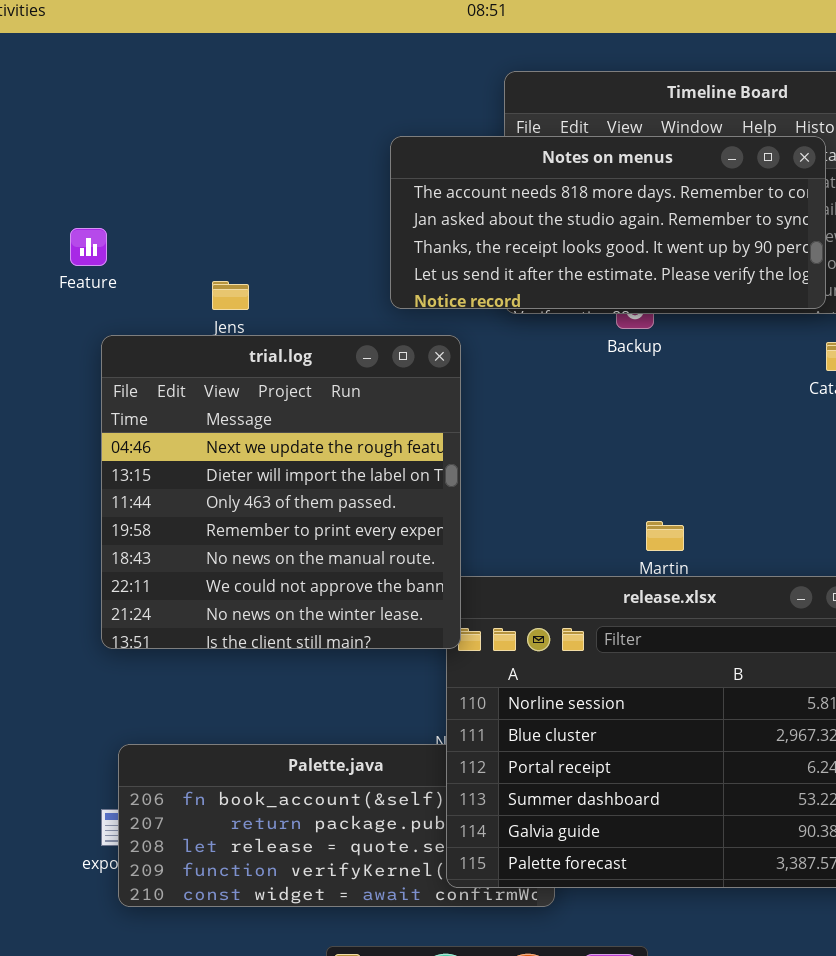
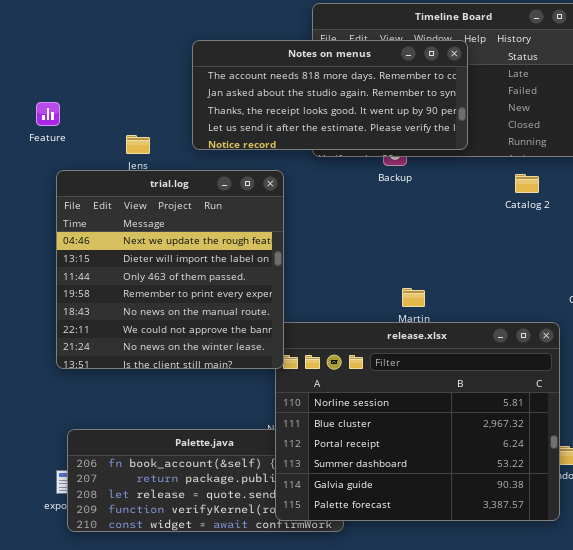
Notes on menus: [390,136,826,309] -> [192,40,468,150], moved

